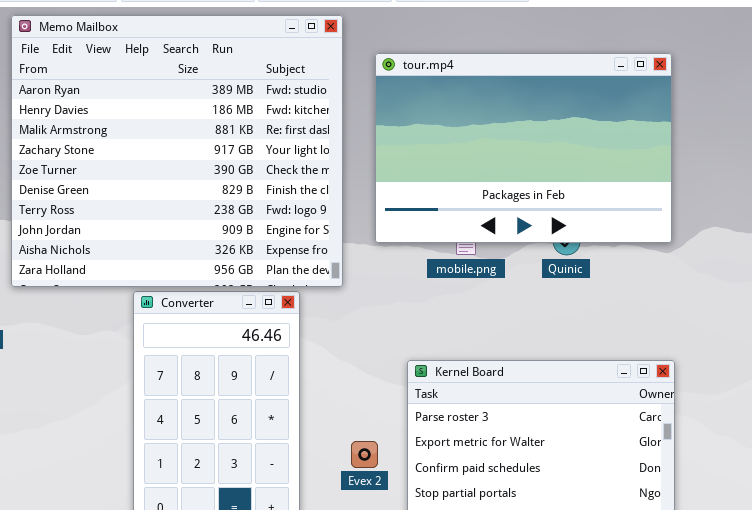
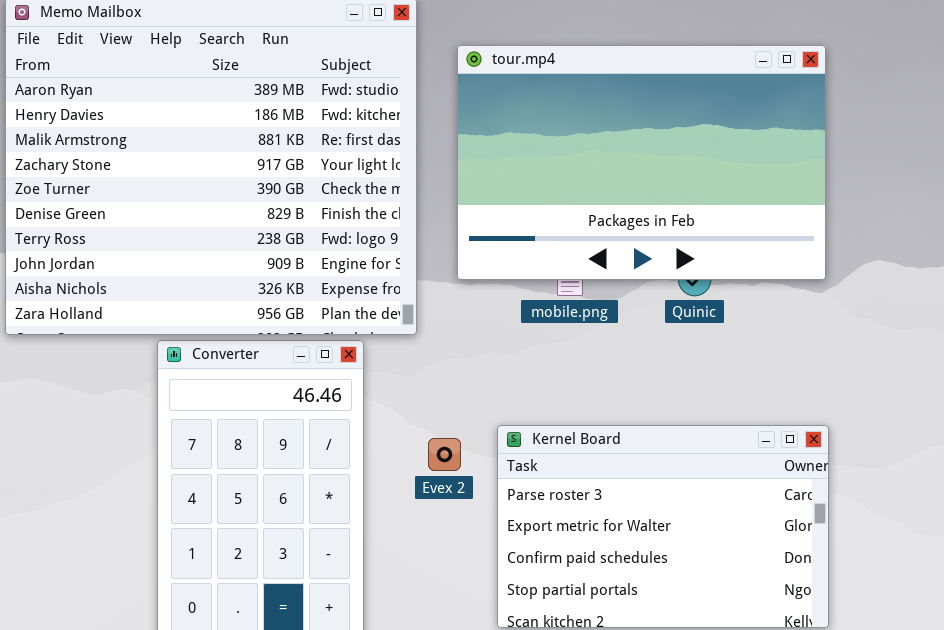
Evex 2: [351,441,378,468] -> [428,438,461,471], moved

